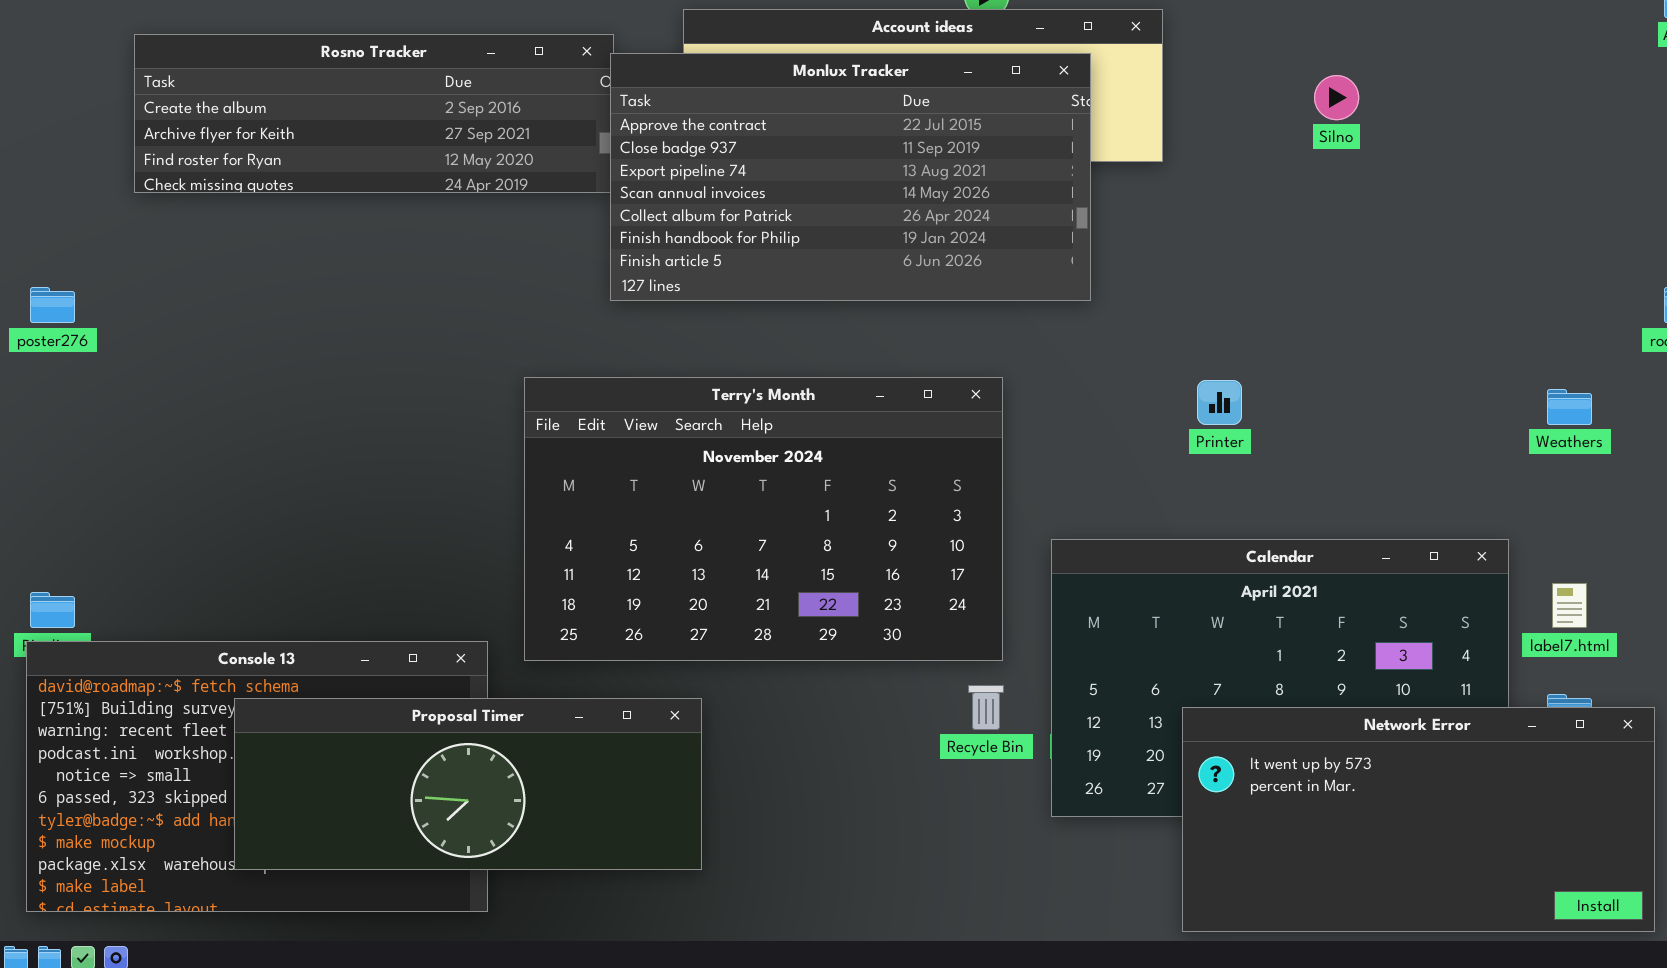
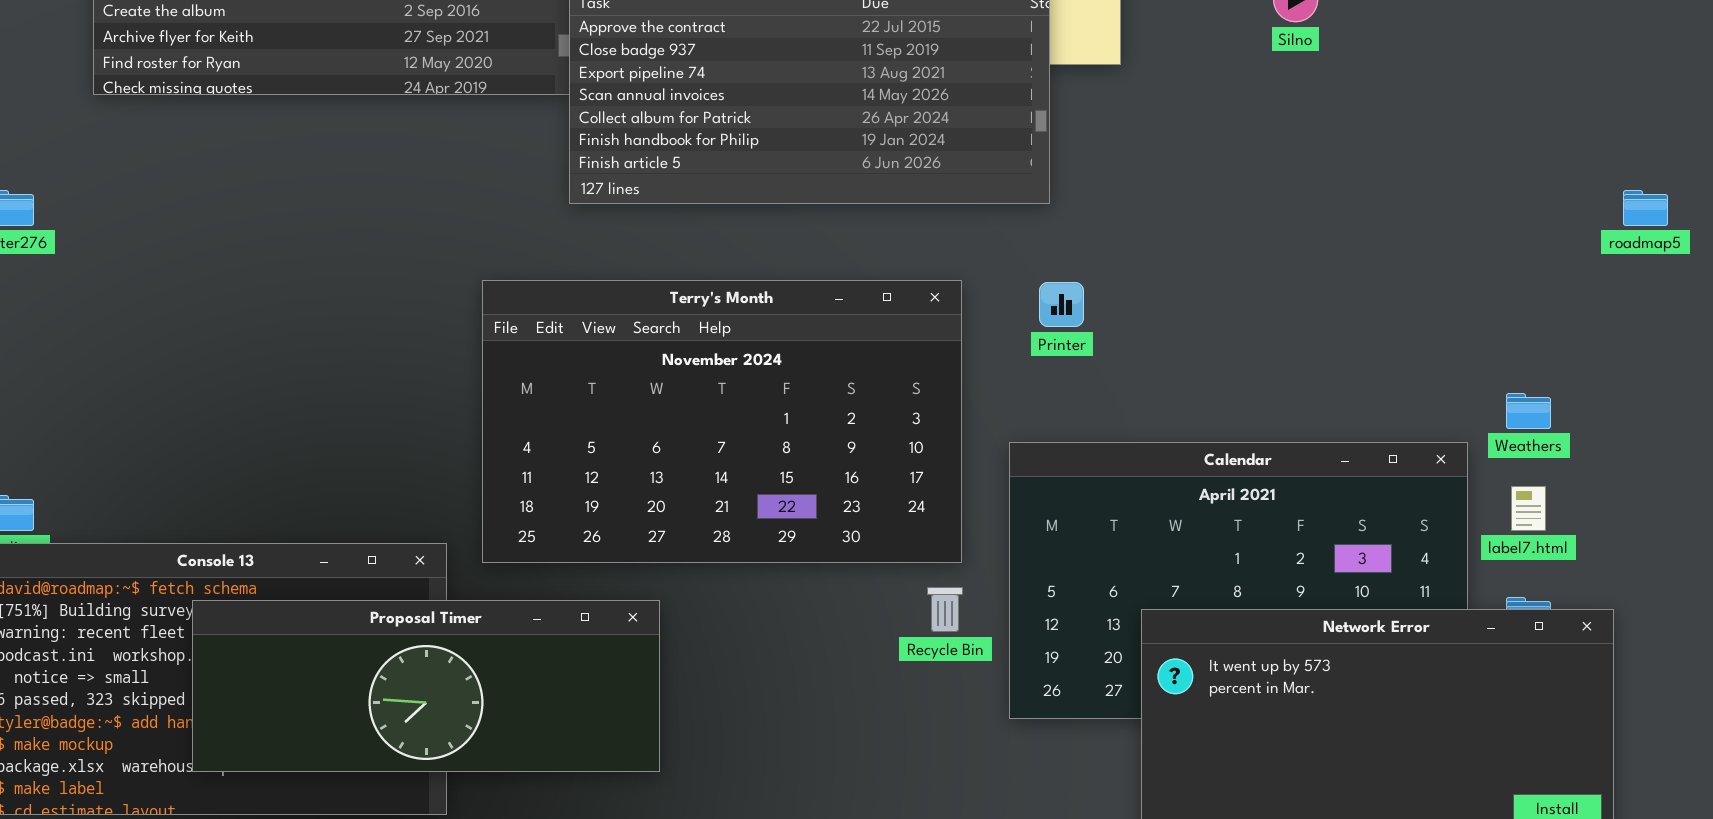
Printer: [1197,380,1242,425] -> [1039,282,1084,327], moved
Weathers: [1547,389,1592,425] -> [1506,393,1551,429], moved

